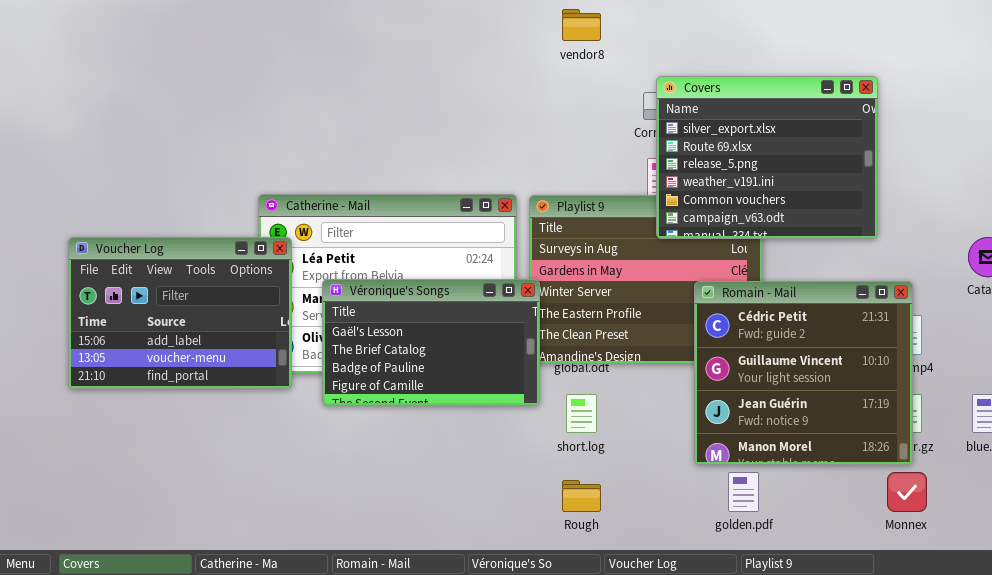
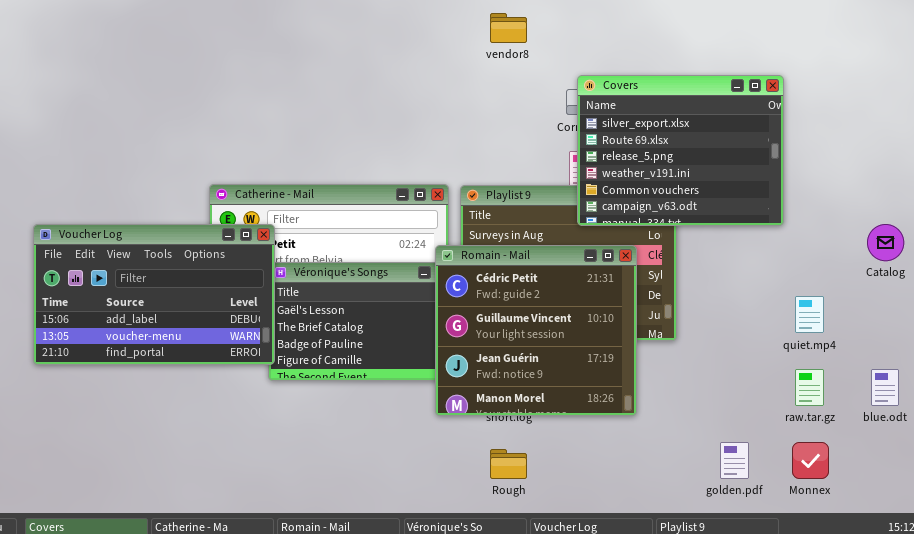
Voucher Log: [68,237,292,389] -> [33,224,275,365], resized
Romain - Mail: [694,281,913,465] -> [435,245,637,416], moved
golden.pdf: [728,472,759,512] -> [720,442,749,479], moved

